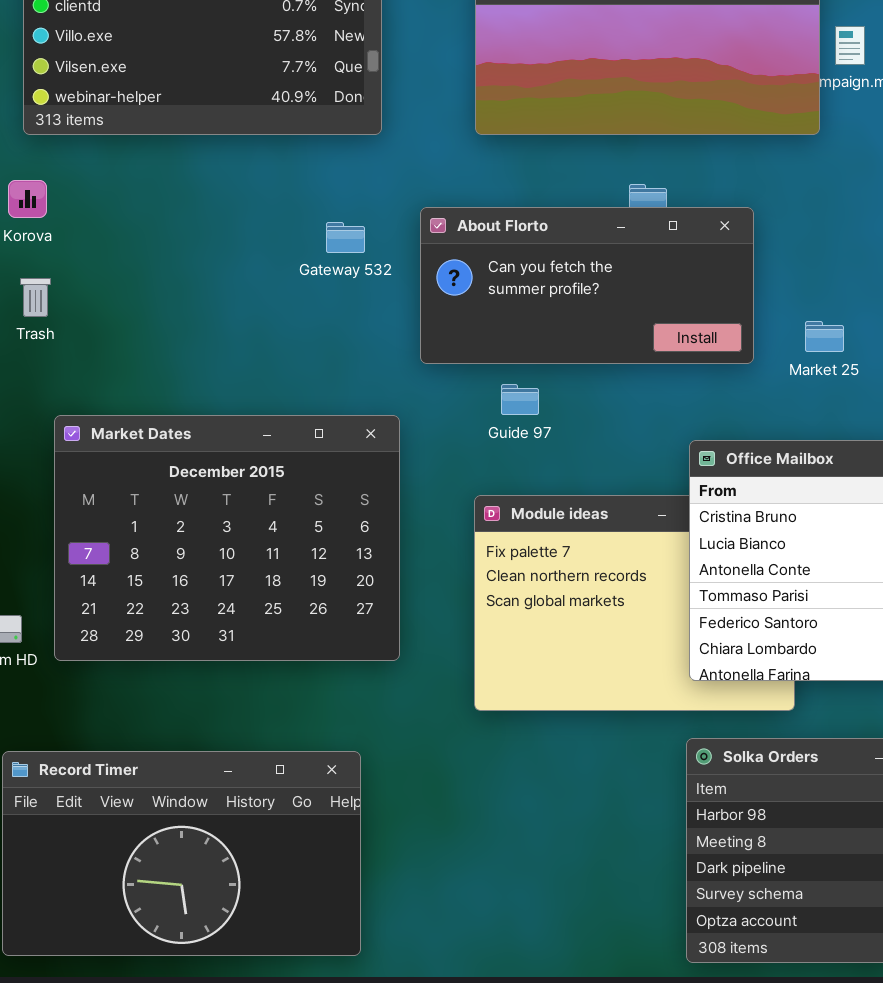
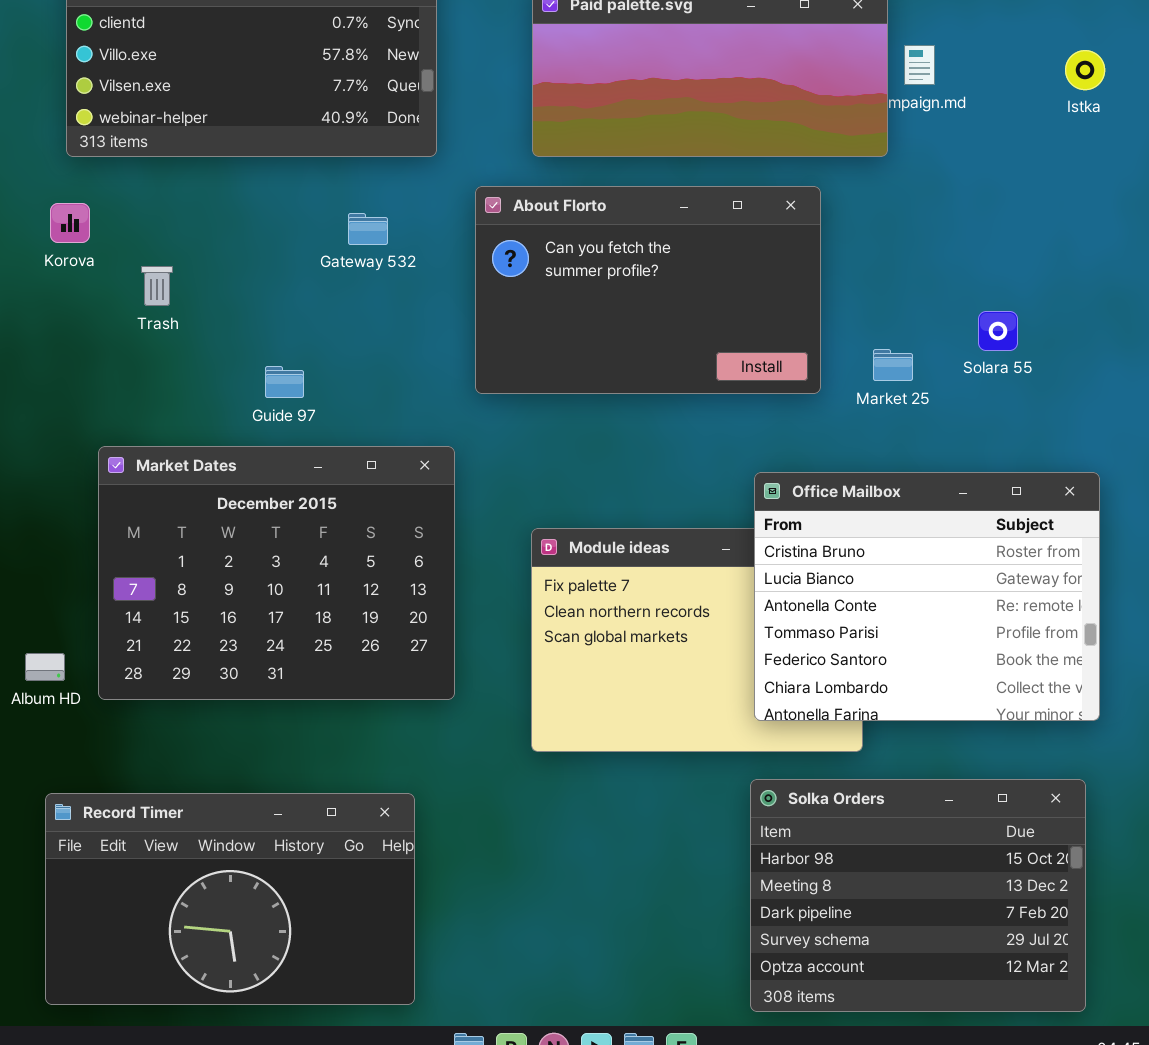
About Florto: [420,207,754,364] -> [475,186,821,394], resized
Gateway 532: [326,222,365,253] -> [348,213,388,245], moved
Trash: [20,278,51,317] -> [141,266,173,306], moved
Guide 97: [501,384,539,415] -> [265,366,304,398], moved

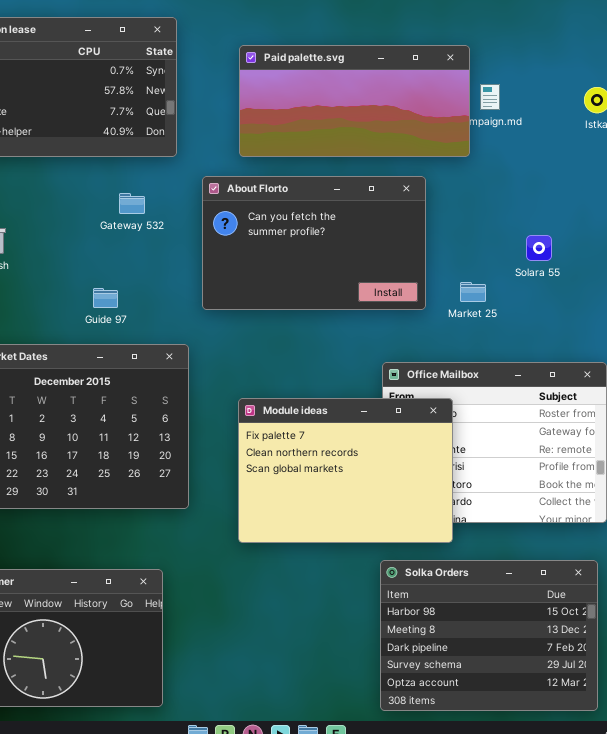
Solara 55: [978,311,1018,351] -> [526,235,552,261], moved
Guide 97: [265,366,304,398] -> [93,288,118,308], moved
Module ideas: [531,528,863,752] -> [238,398,453,543], raised

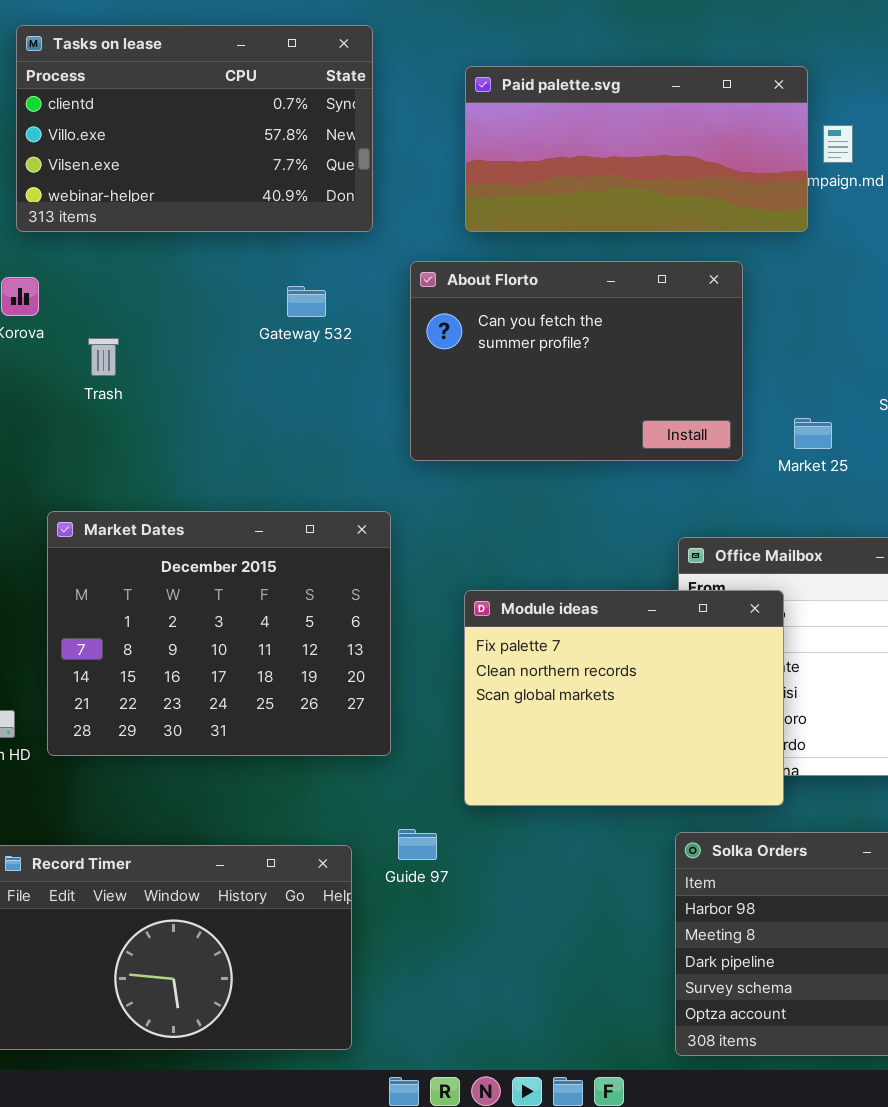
Guide 97: [93,288,118,308] -> [398,829,437,860], moved

